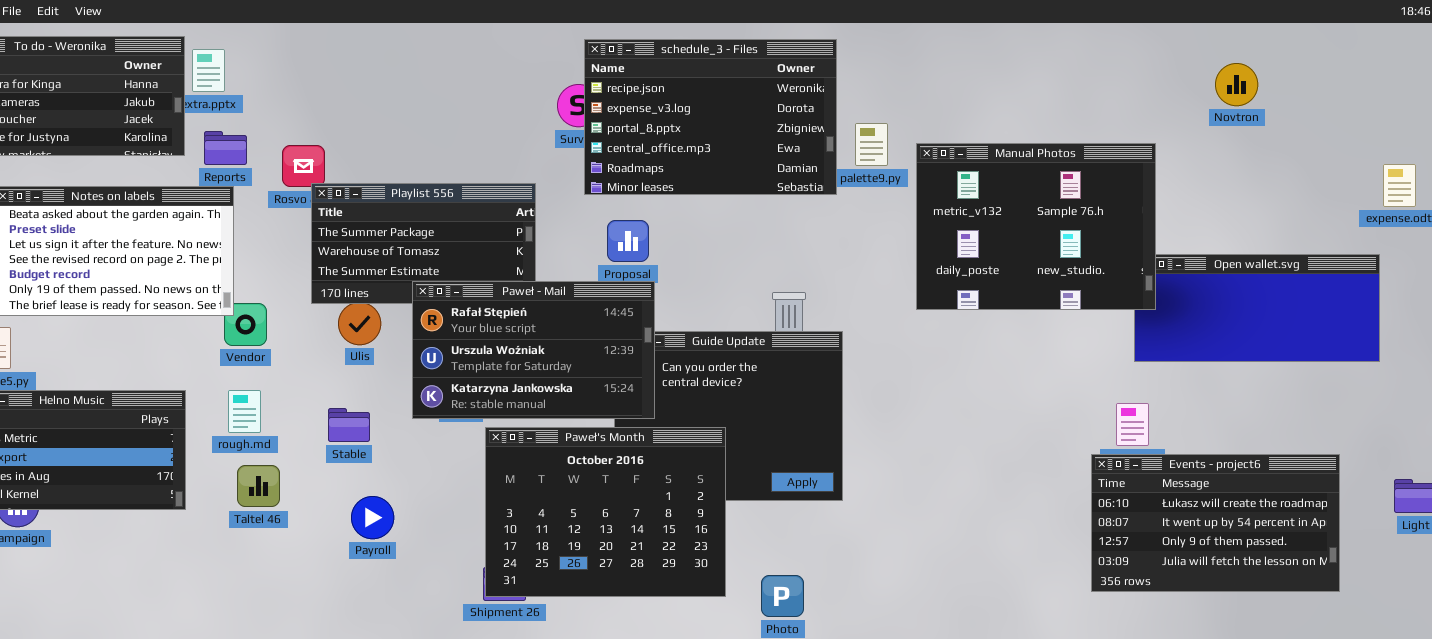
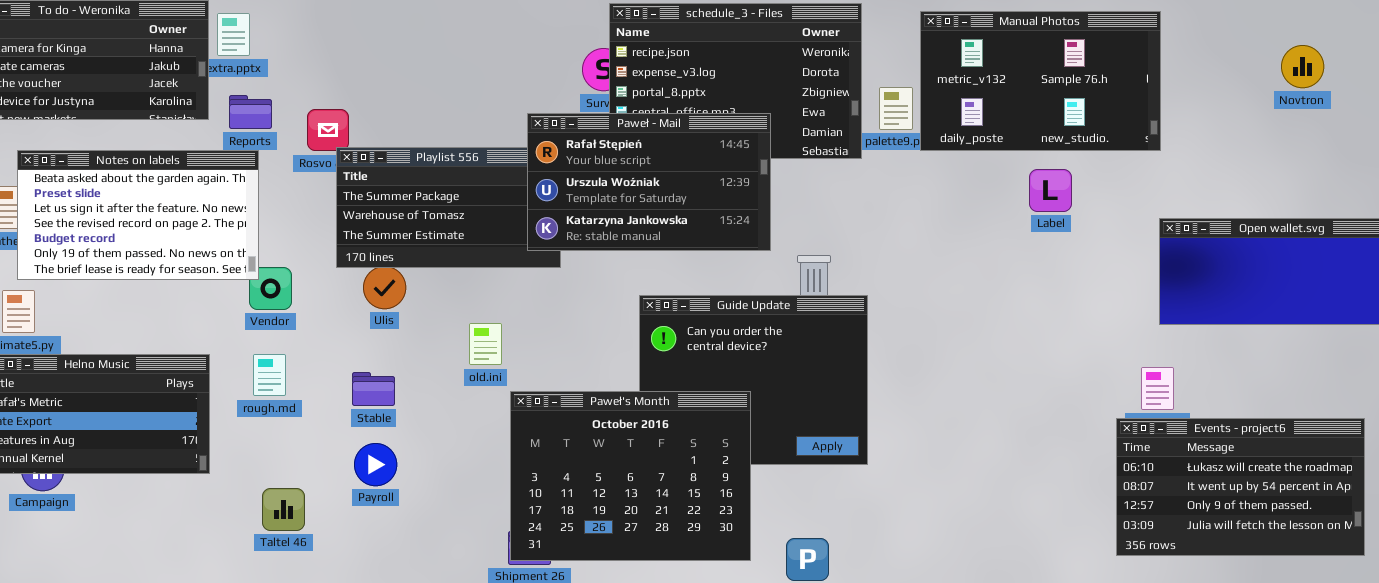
Novtron: [1215,63,1258,106] -> [1281,45,1324,88], moved
Manual Photos: [916,143,1156,310] -> [920,11,1161,151], moved, resized
Paweł - Mail: [412,281,655,419] -> [527,113,771,251], moved
Taltel 46: [237,465,280,507] -> [262,488,305,531], moved
Payroll: [351,496,394,539] -> [354,443,397,486], moved

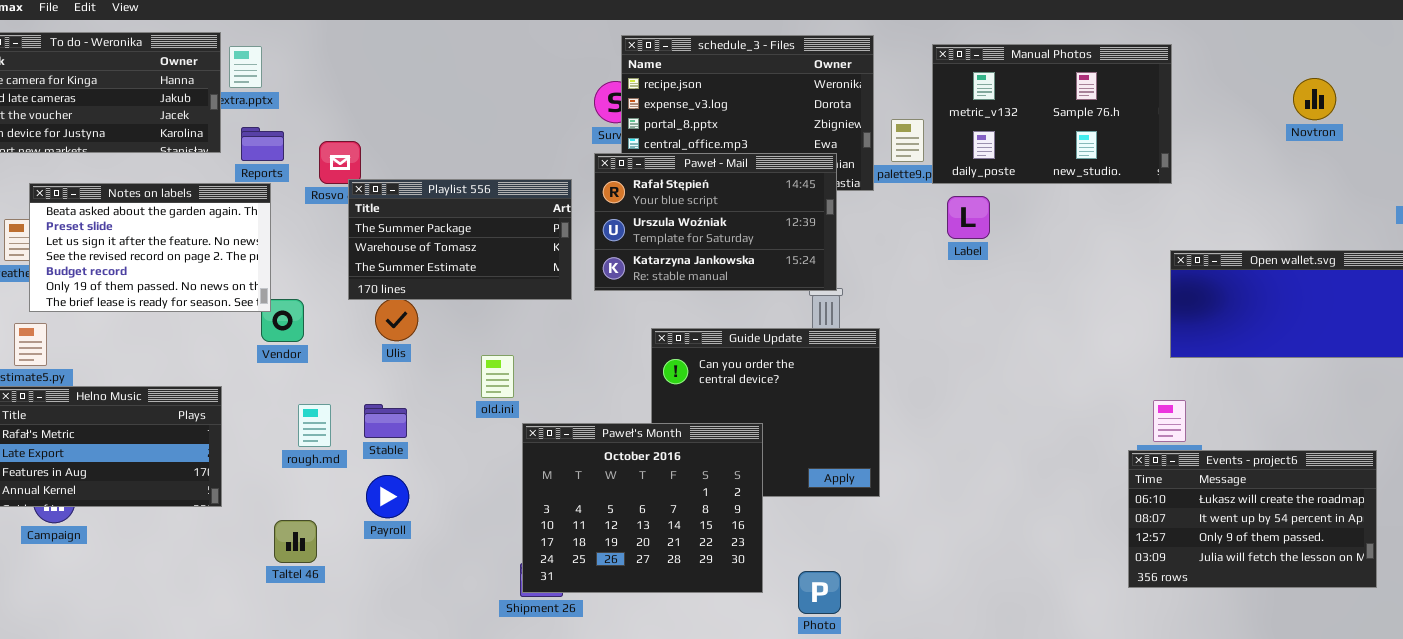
Paweł - Mail: [527,113,771,251] -> [594,153,837,291], moved
Label: [1029,169,1072,212] -> [947,196,990,239], moved
rough.md: [253,354,286,396] -> [298,404,331,447], moved

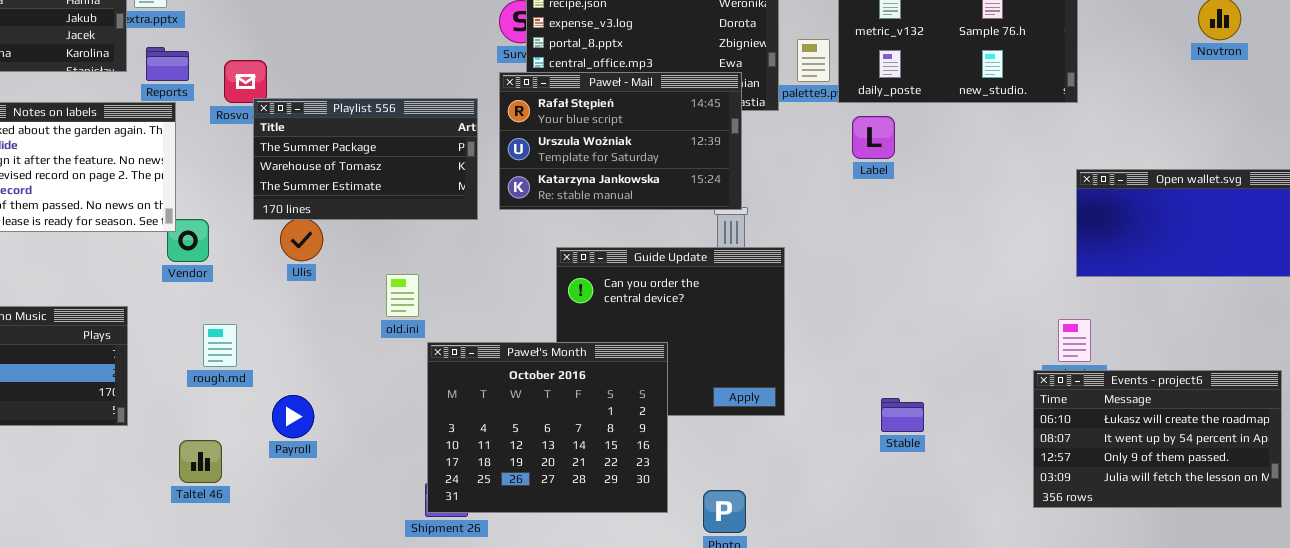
Stable: [364,404,407,438] -> [881,398,924,432], moved

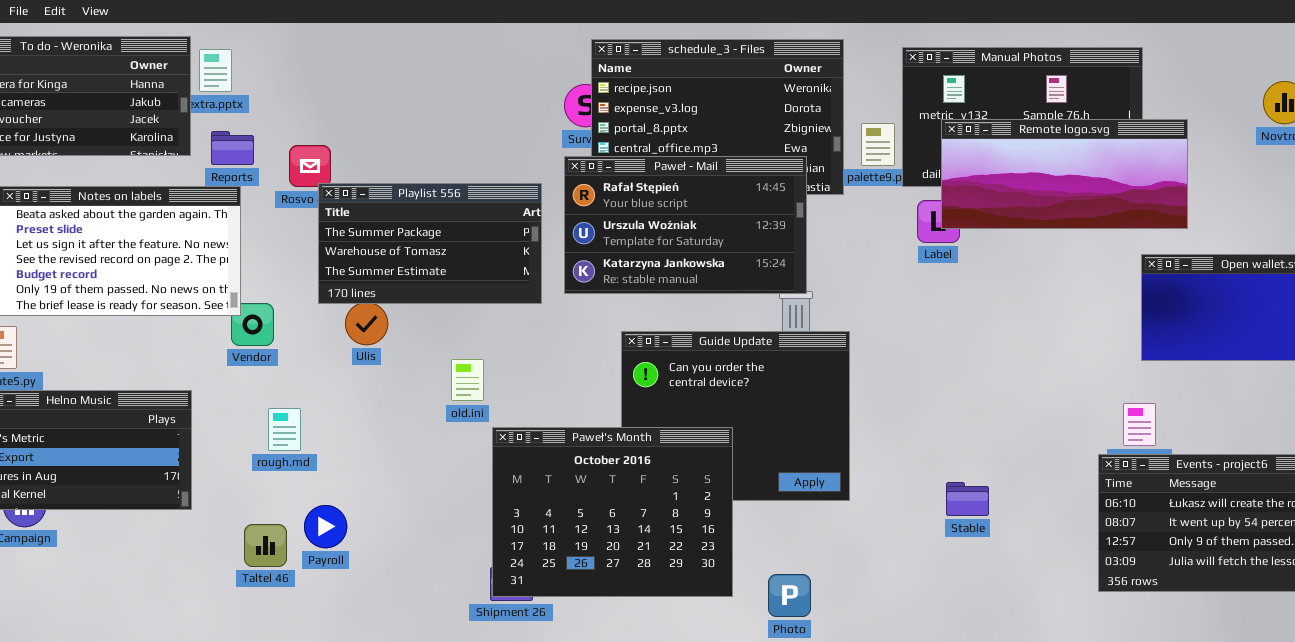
Remote logo.svg: none -> [941,119,1188,229], opened
Payroll: [272,395,314,438] -> [304,505,347,548], moved

